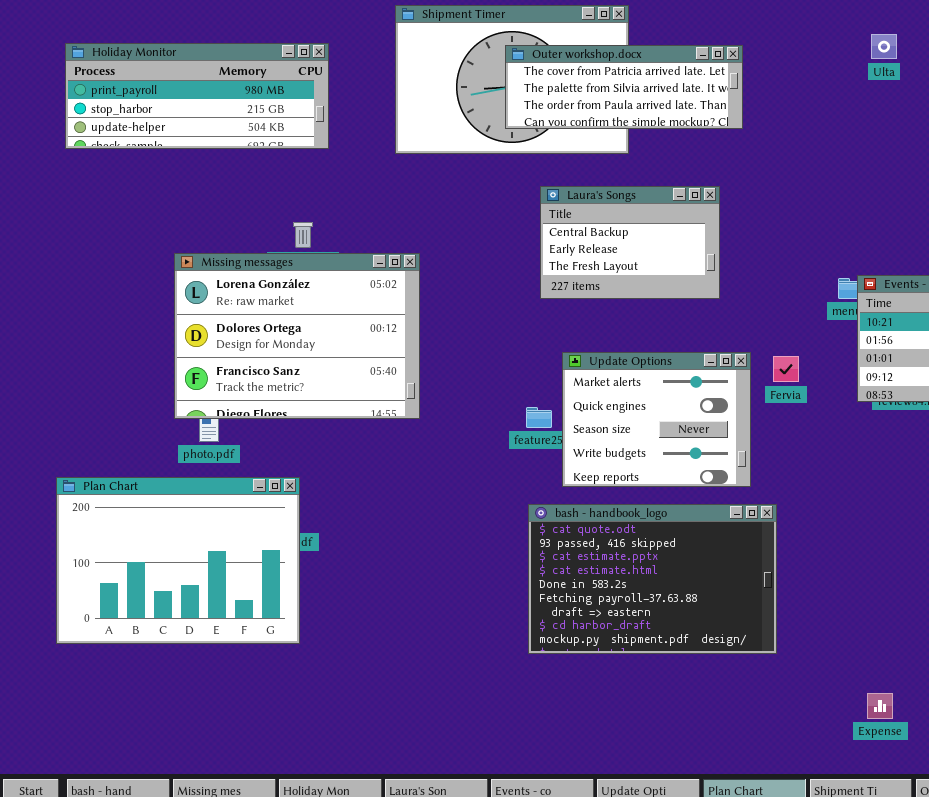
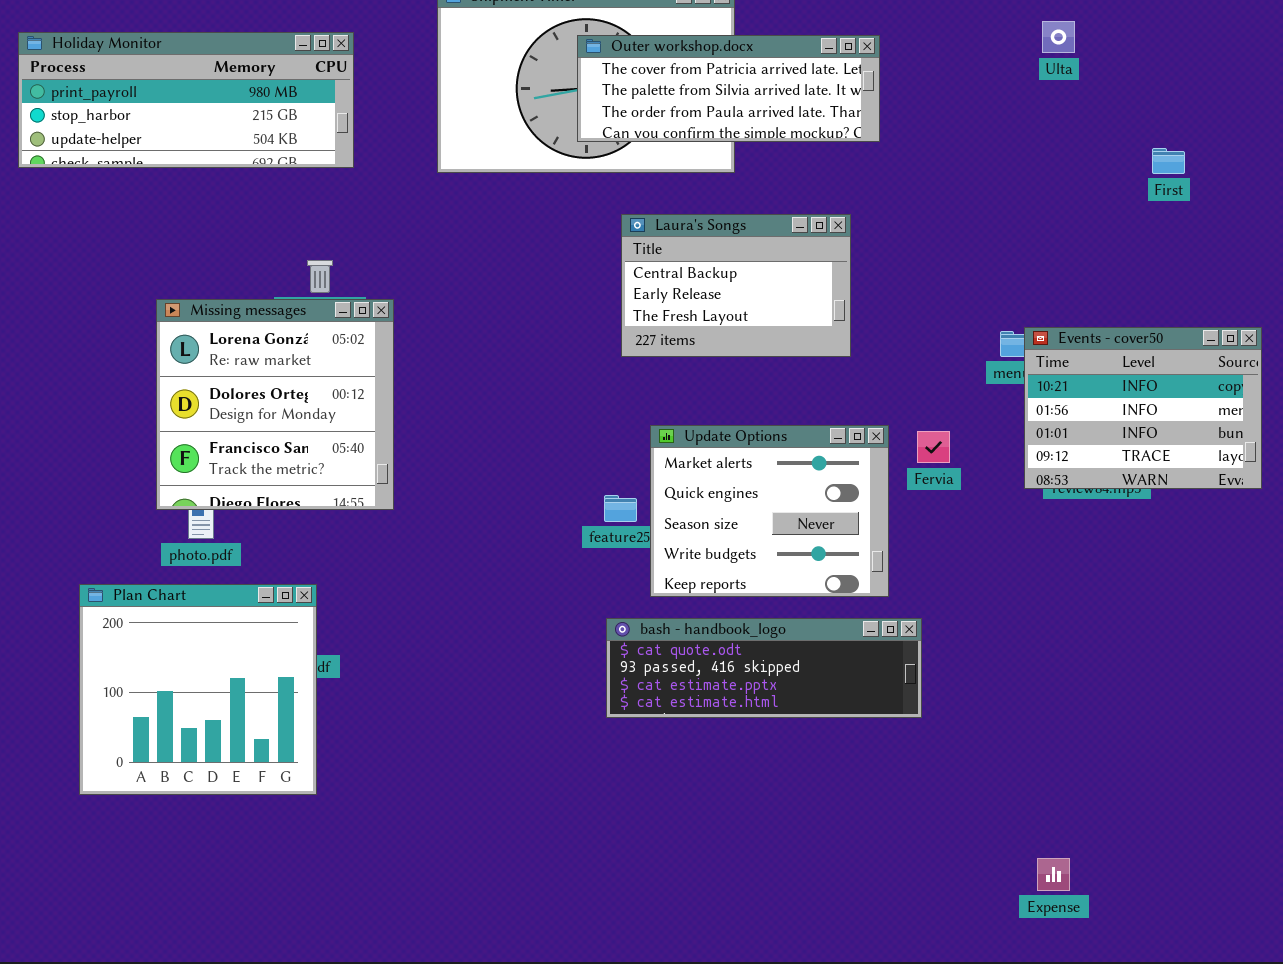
Missing messages: [174,253,420,419] -> [156,299,394,510], resized
Plan Chart: [56,477,300,644] -> [79,584,317,795], resized
bash - handbook_logo: [528,504,777,654] -> [606,618,922,718], resized

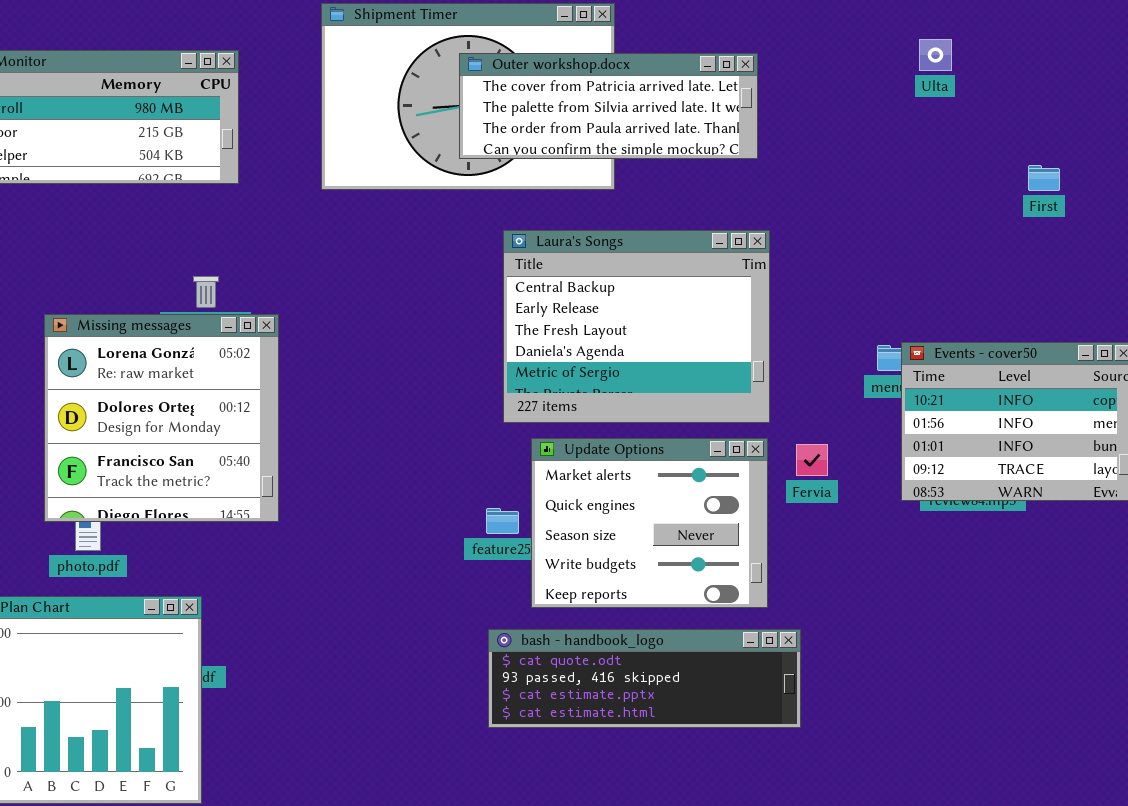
Laura's Songs: [621,214,851,357] -> [503,230,770,423], resized

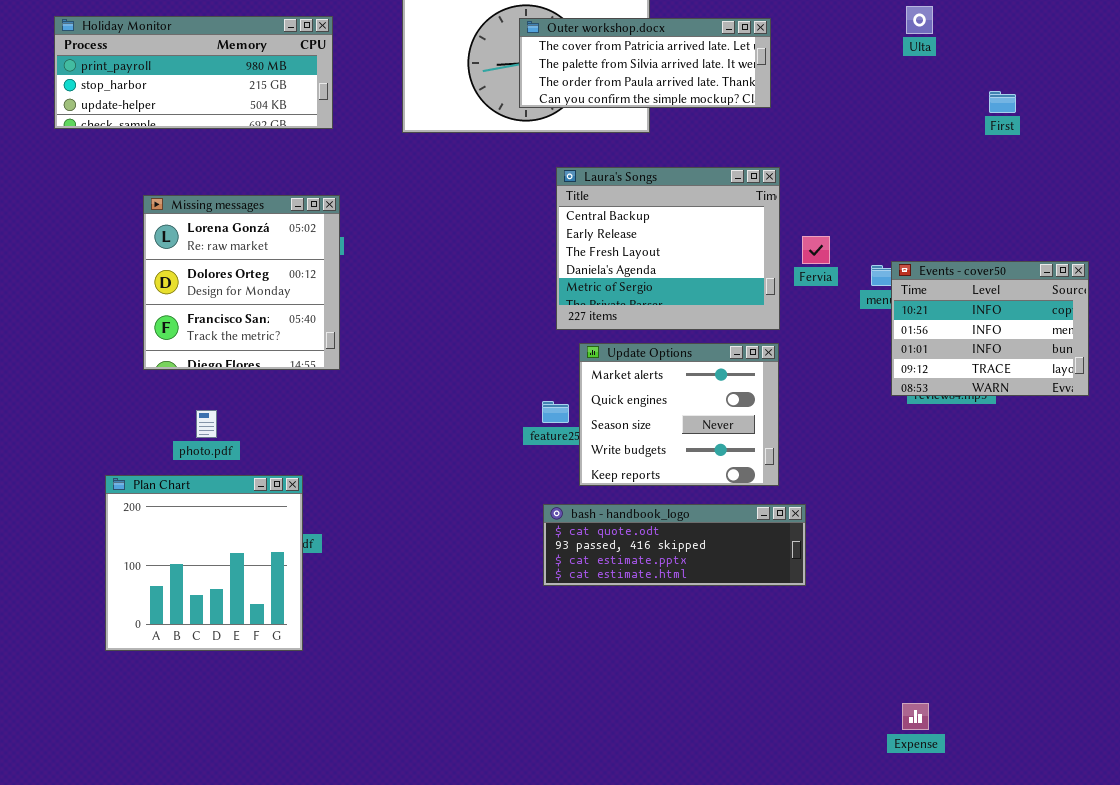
First: [1028,165,1060,191] -> [989,91,1016,113], moved
Missing messages: [44,314,279,522] -> [143,195,340,370], moved
Fervia: [796,444,828,476] -> [802,236,830,264], moved

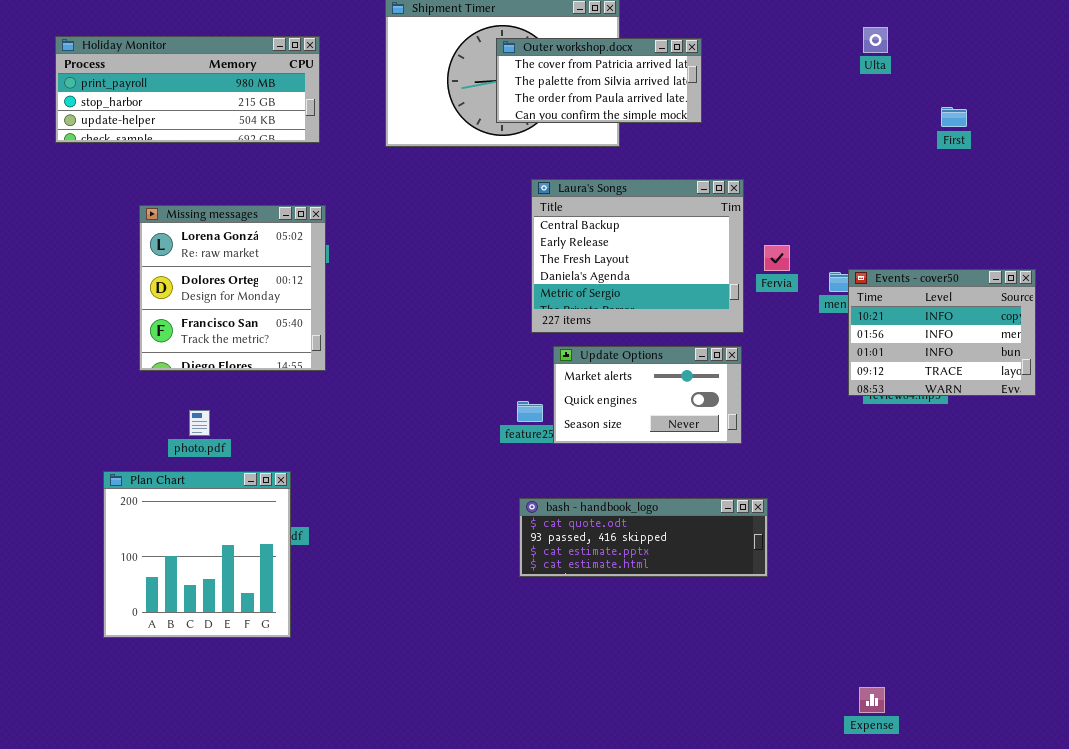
Outer workshop.docx: [519,18,771,108] -> [496,38,702,123], resized
Update Options: [579,343,779,486] -> [553,346,742,444], resized

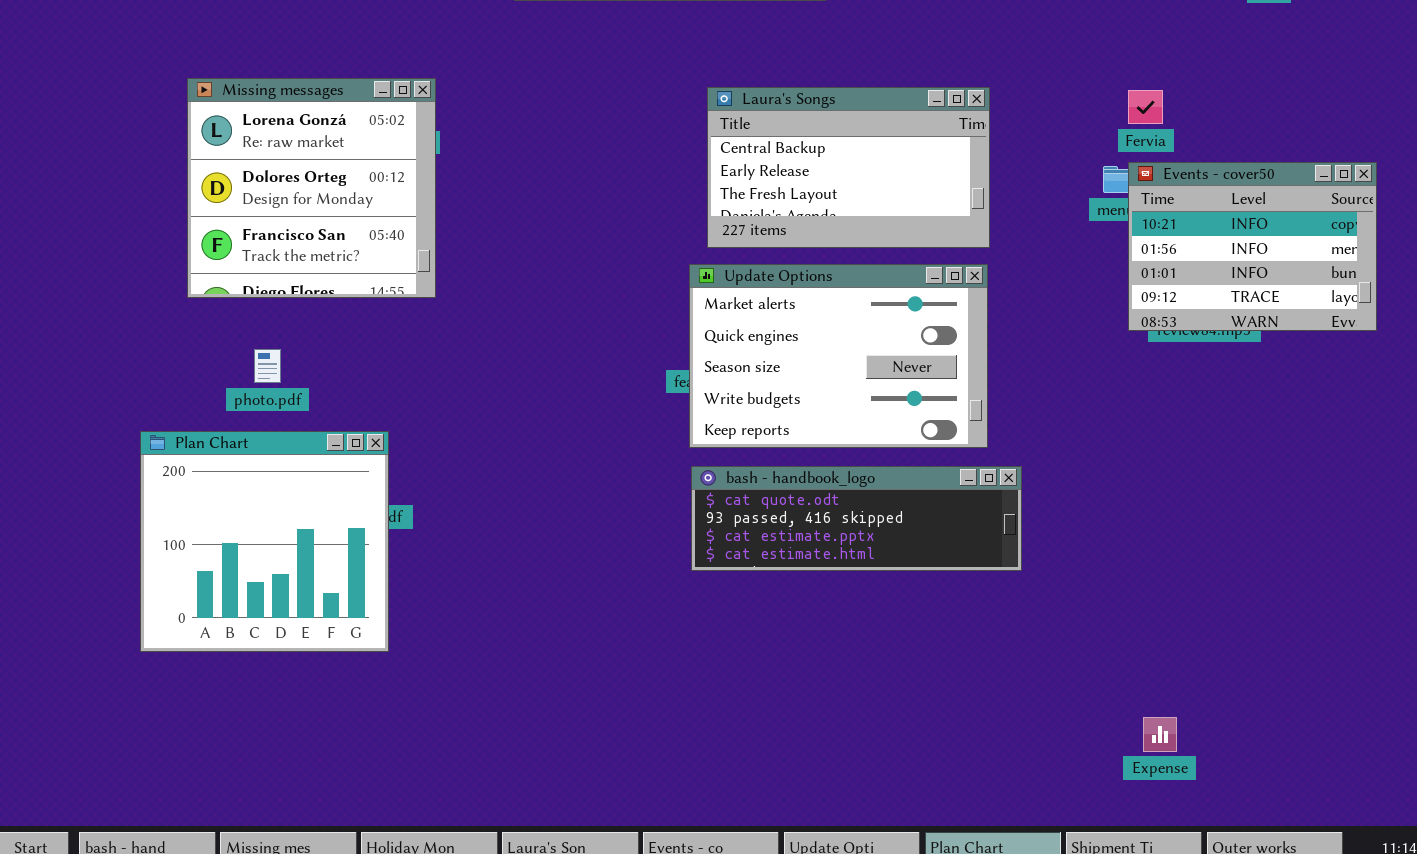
Laura's Songs: [531,179,744,333] -> [707,87,990,248], resized
Fervia: [764,245,790,271] -> [1128,90,1163,124], moved
Update Options: [553,346,742,444] -> [689,264,988,448], resized

